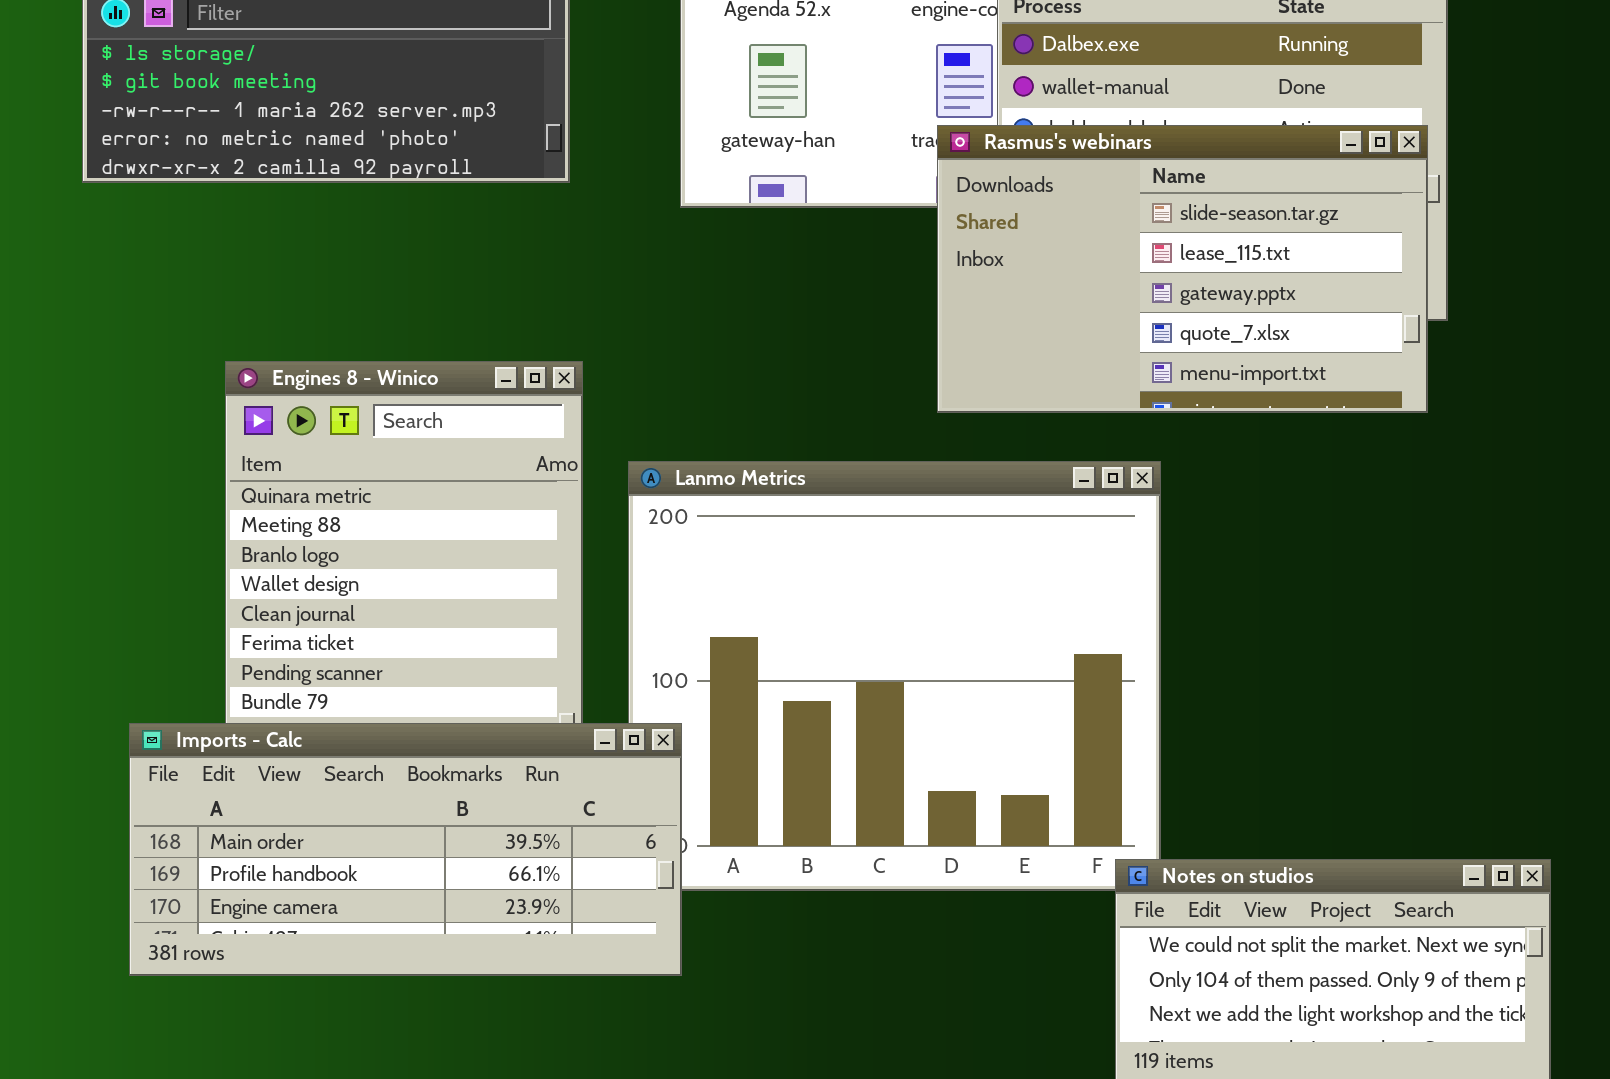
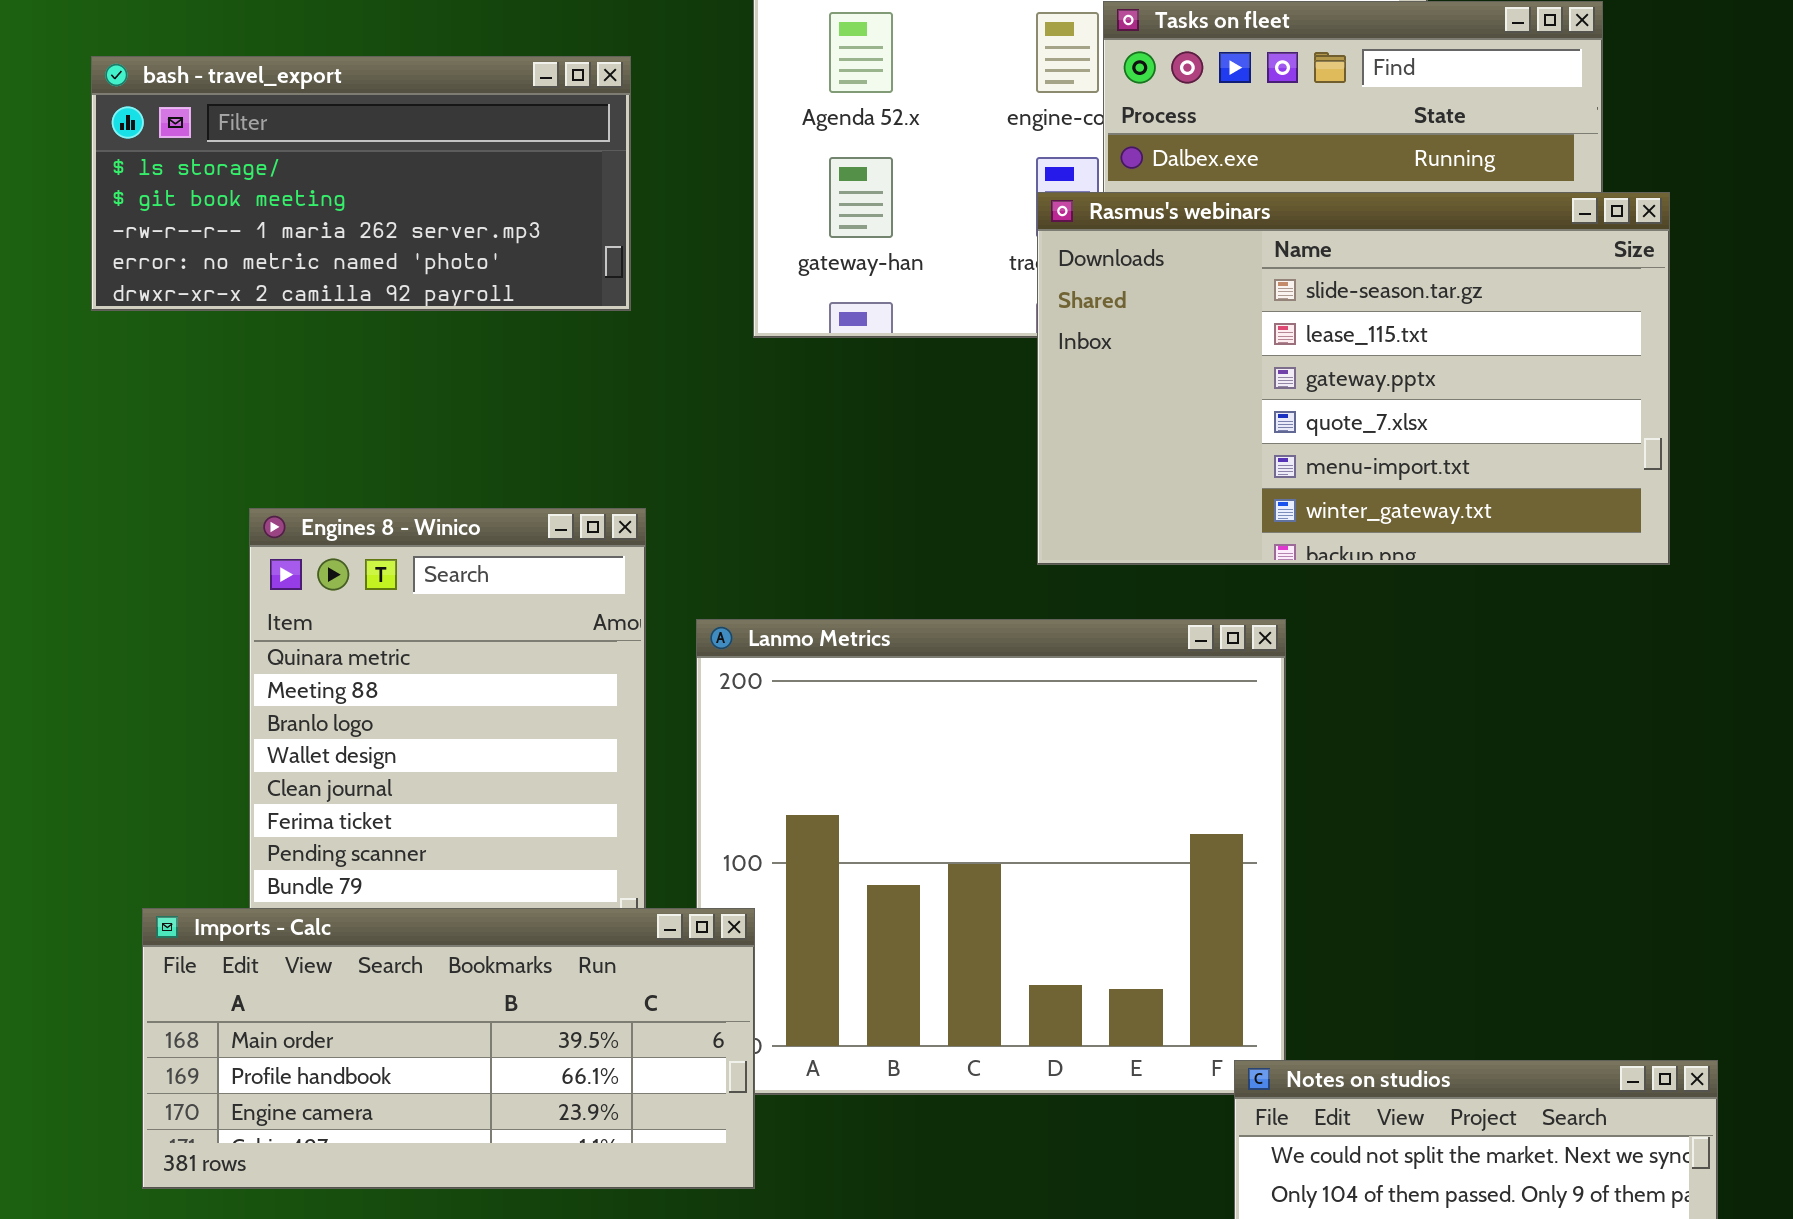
Rasmus's webinars: [937,125,1428,413] -> [1037,192,1670,565], resized

